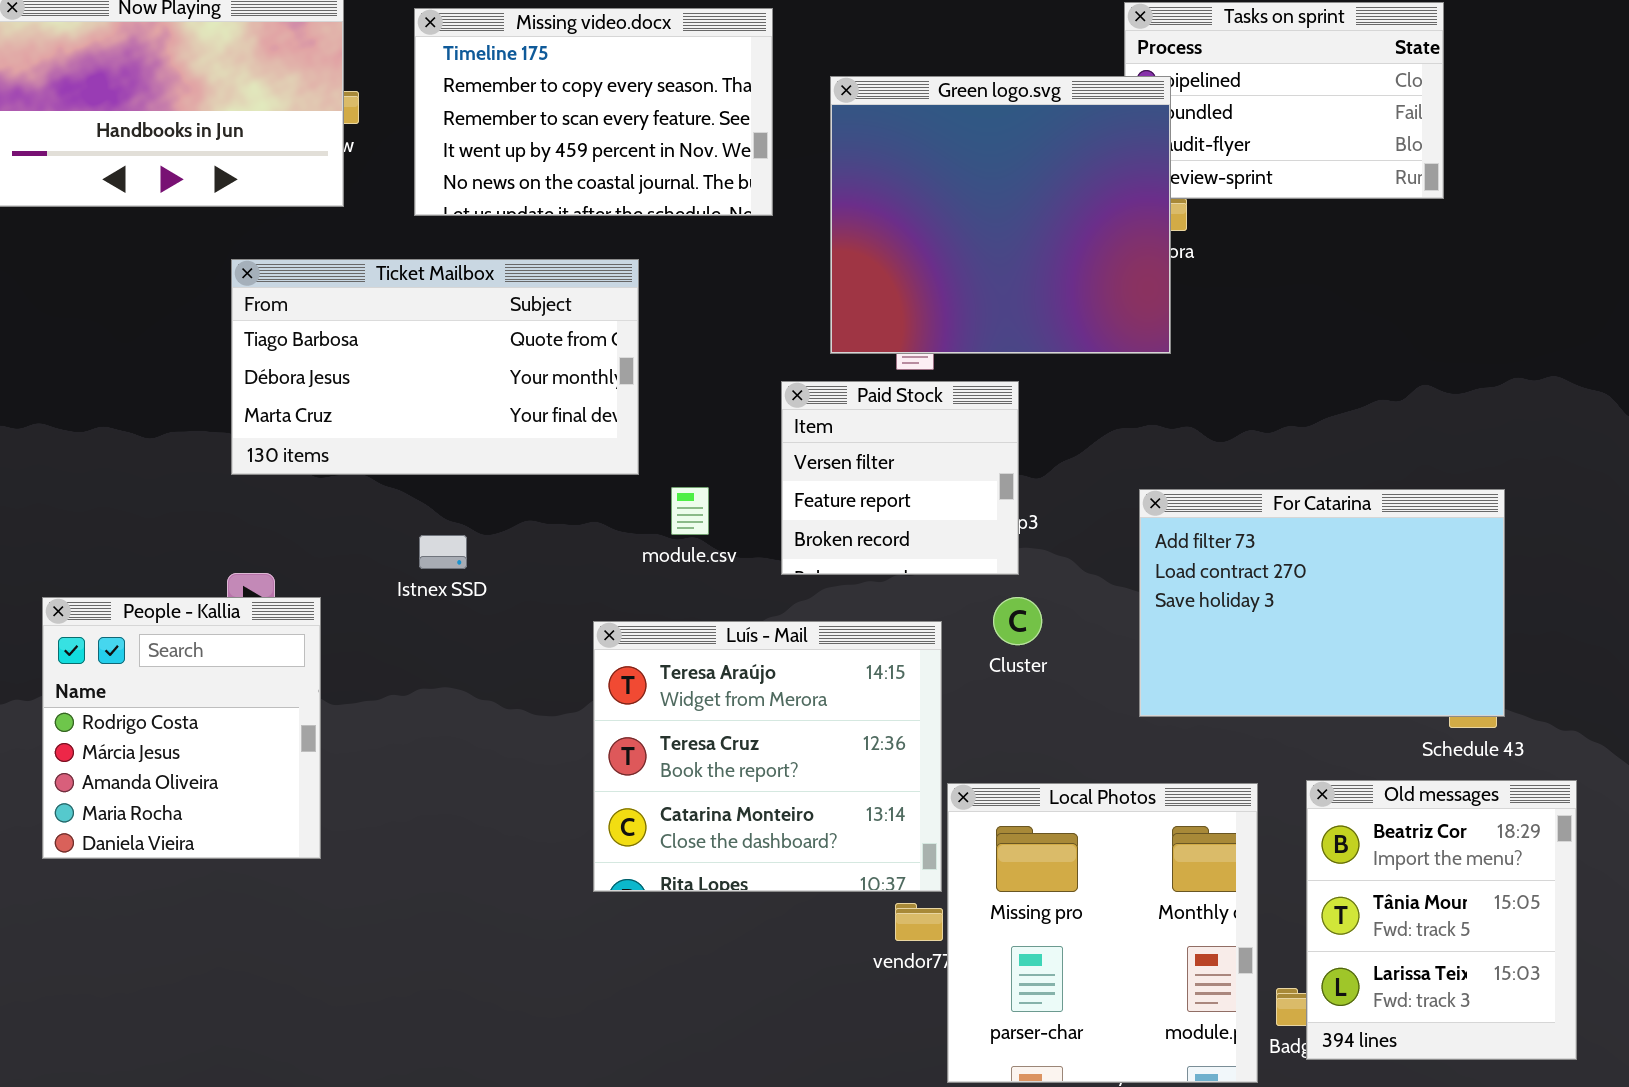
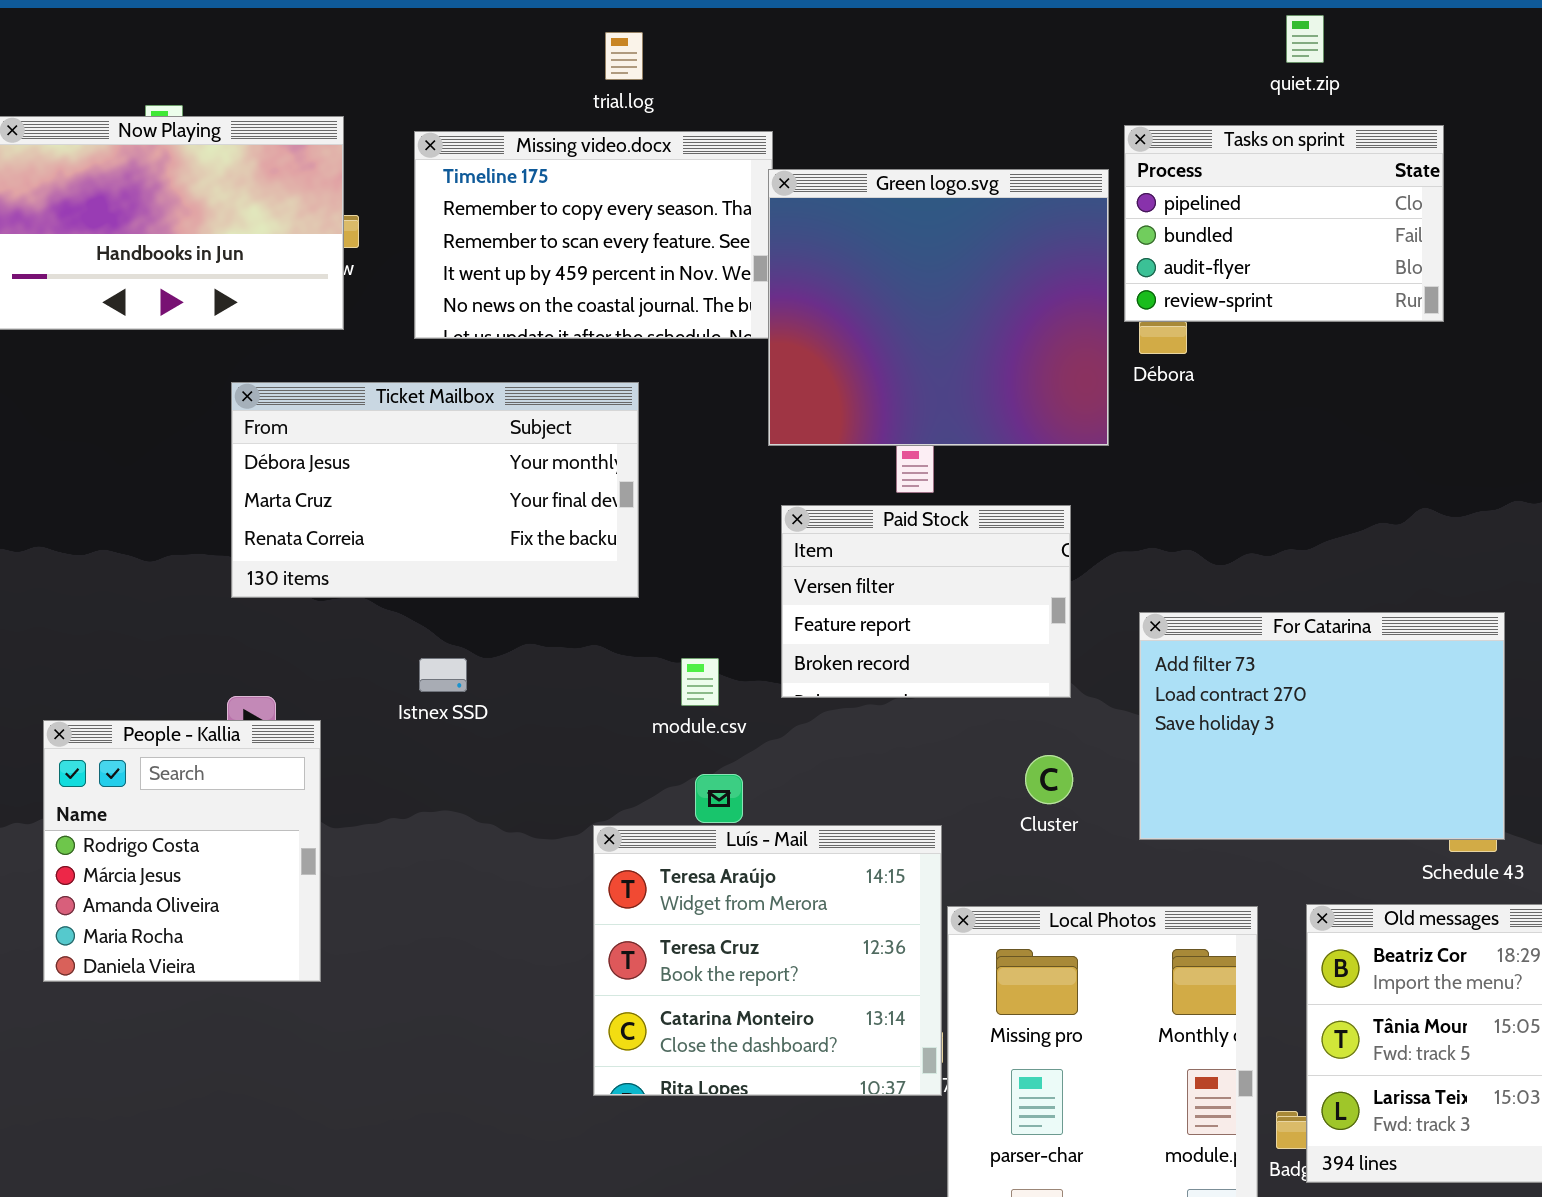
Green logo.svg: [830,76,1171,354] -> [768,169,1109,446], moved
Ticket Mailbox: [231,259,639,475] -> [231,382,639,598], scrolled down 1 row
Paid Stock: [781,381,1019,575] -> [781,505,1071,698], resized
module.csv: [671,487,709,535] -> [681,658,719,706], moved
Cluster: [993,597,1042,645] -> [1025,755,1073,804], moved
Luís - Mail: [593,621,942,892] -> [593,825,942,1096], moved

